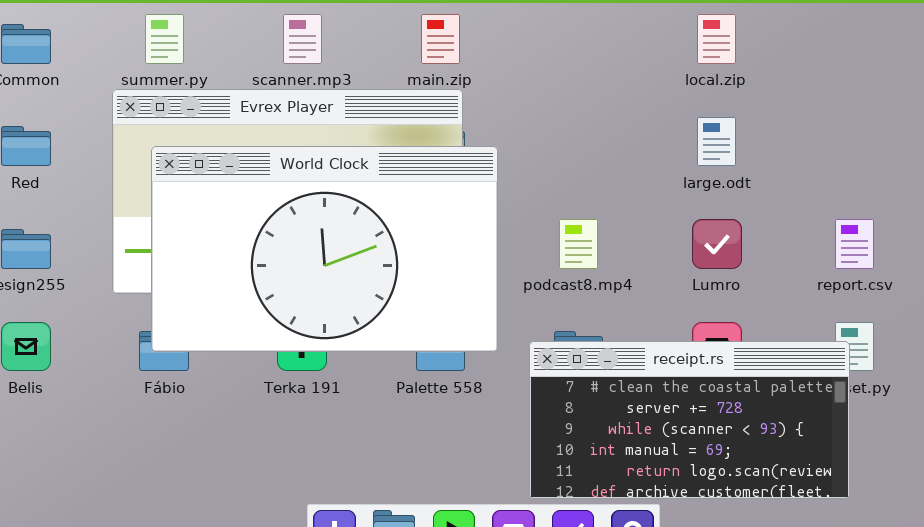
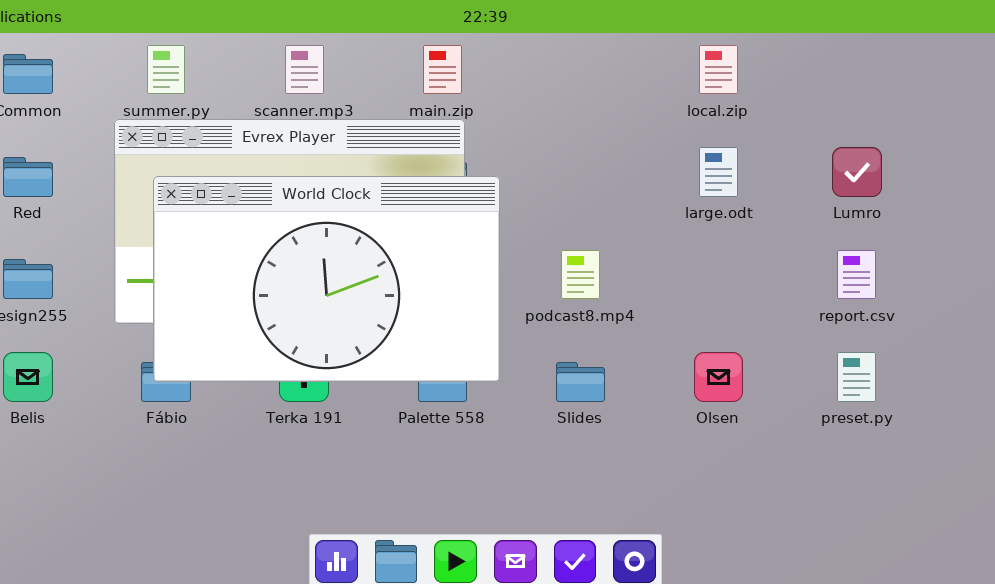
Lumro: [692,219,742,269] -> [832,147,882,197], moved
receipt.rs: [529,341,850,499] -> none, closed

